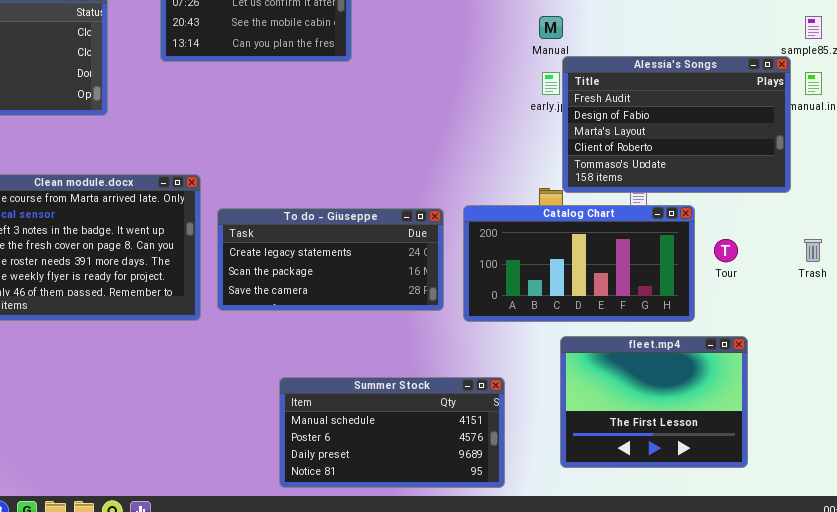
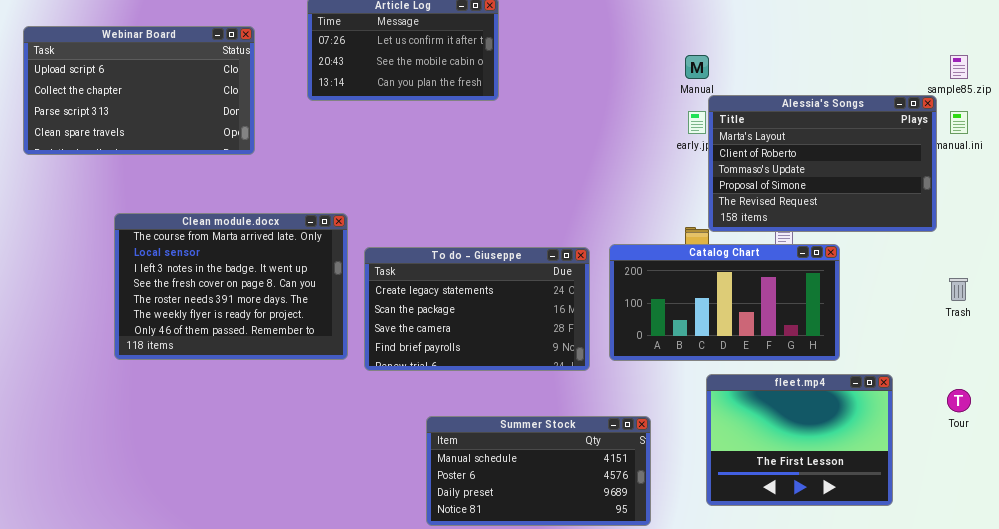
Alessia's Songs: [562,56,791,193] -> [708,95,937,232], scrolled down 2 rows
To do - Giuseppe: [217,208,444,311] -> [364,247,590,371], resized
Tour: [714,239,738,262] -> [947,389,971,412], moved

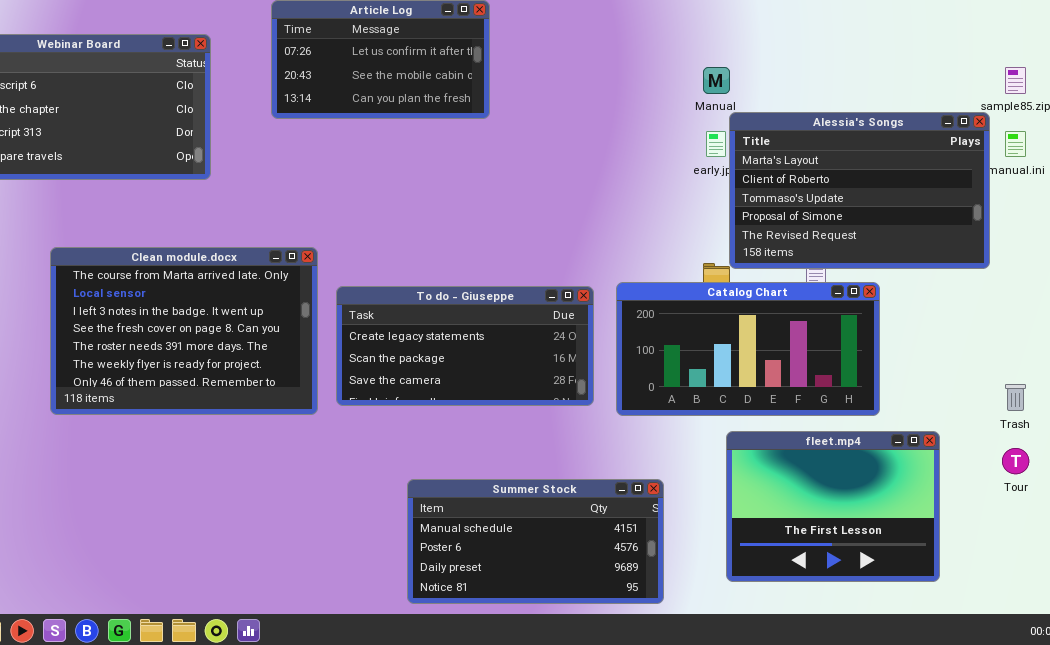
To do - Giuseppe: [364,247,590,371] -> [336,286,594,406], resized
Trash: [949,278,968,301] -> [1005,384,1026,411], moved

